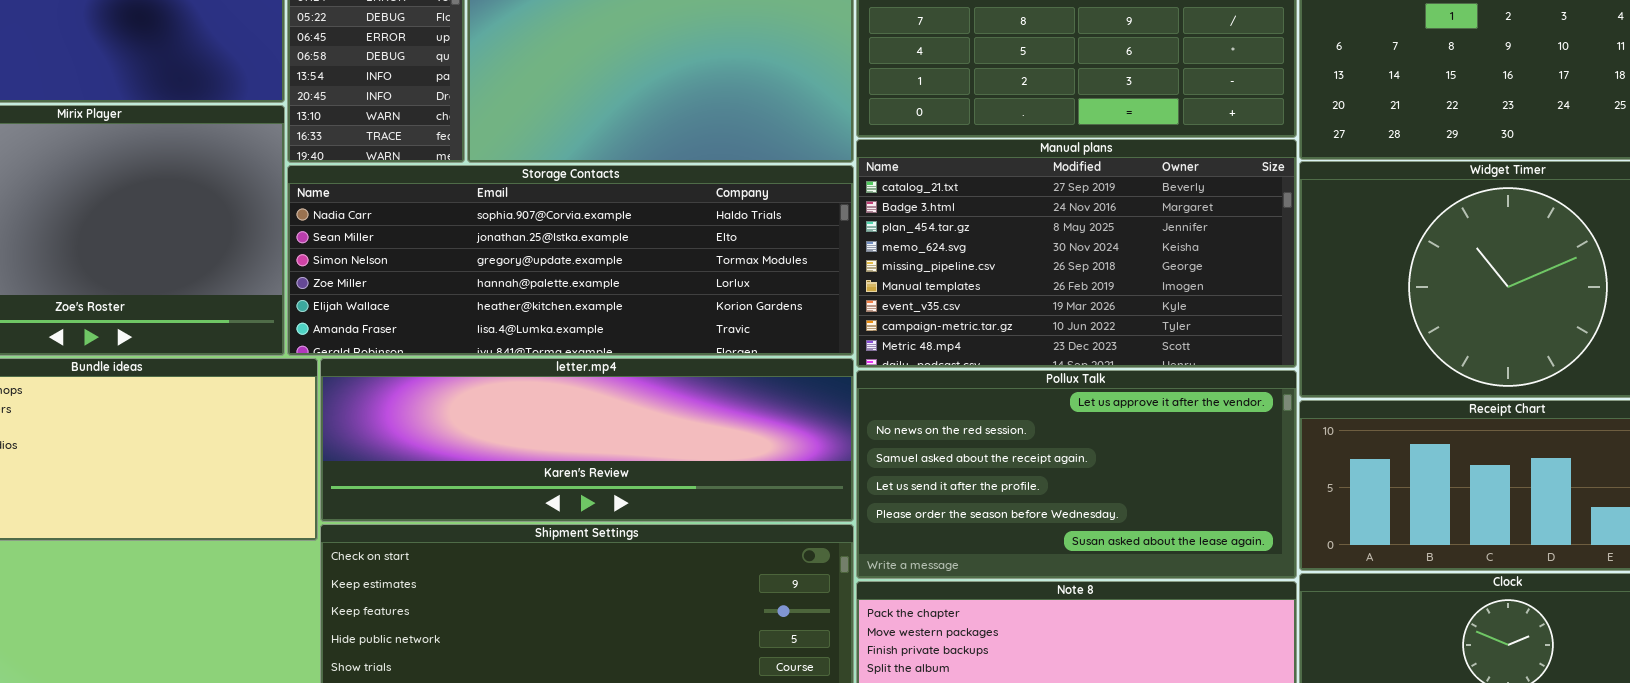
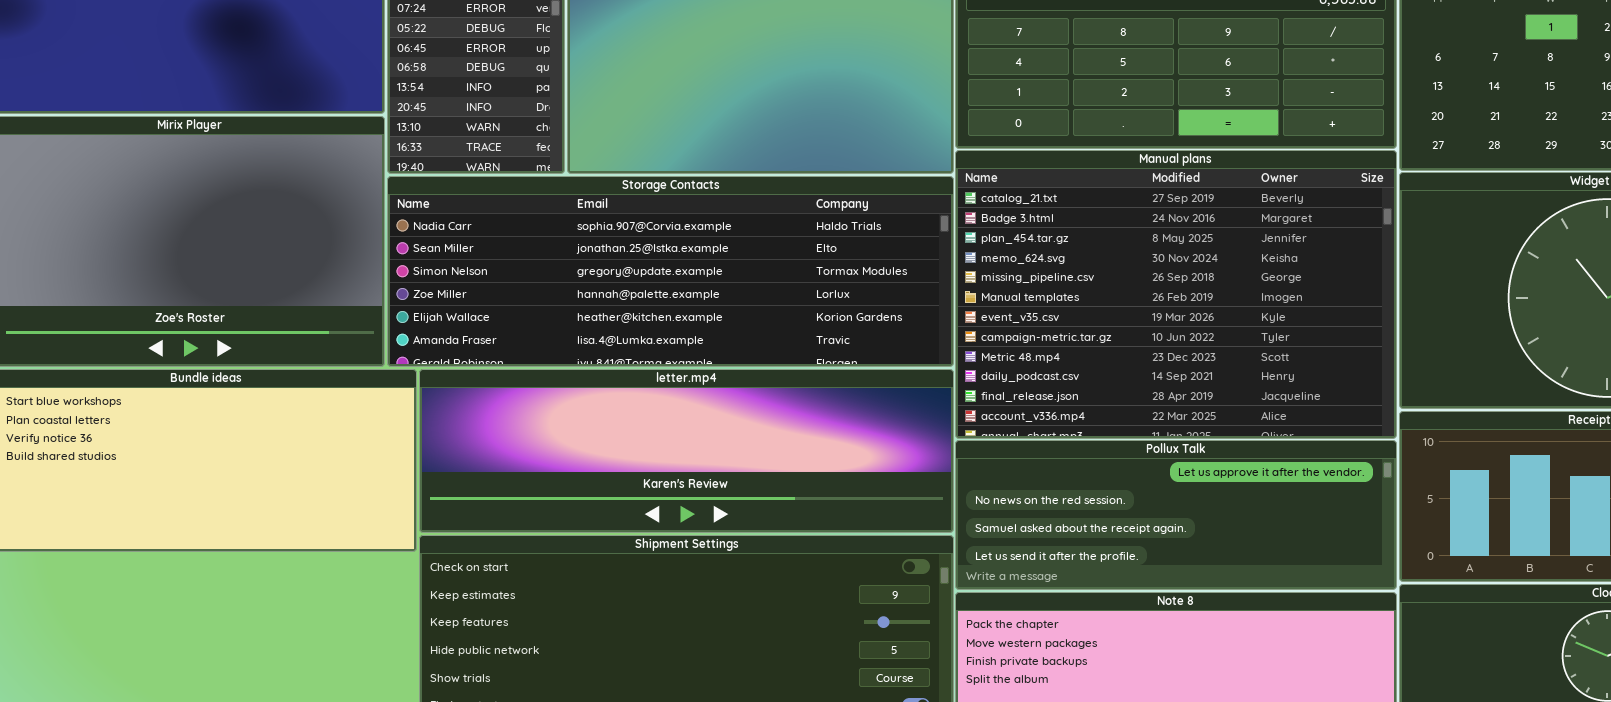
Manual plans: [856,139,1297,368] -> [955,150,1397,439], resized
Pollux Talk: [856,370,1297,579] -> [955,440,1397,590], resized

